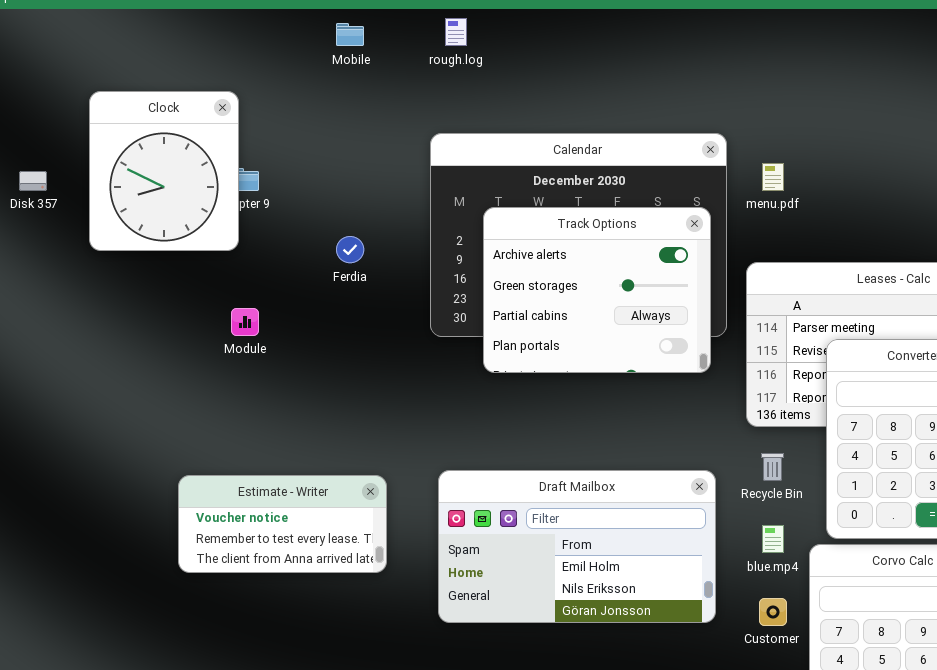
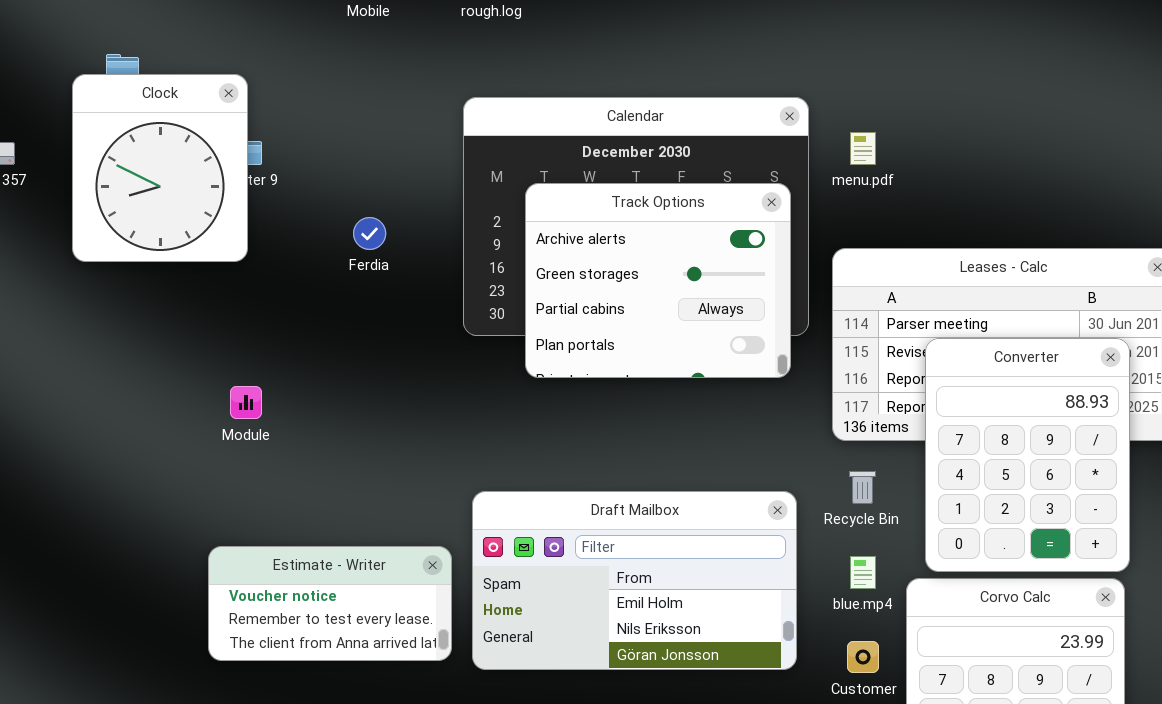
Clock: [89,91,239,251] -> [72,74,248,262], moved
Module: [231,308,259,336] -> [230,386,262,419], moved
Estimate - Writer: [178,475,387,573] -> [208,546,452,661], moved

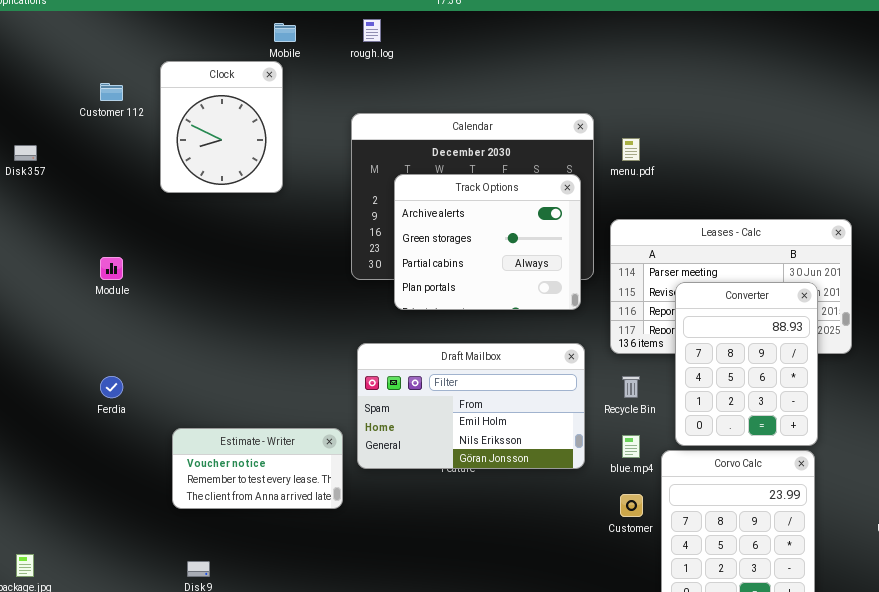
Clock: [72,74,248,262] -> [160,61,283,193], moved
Ferdia: [353,217,386,250] -> [100,376,123,398], moved
Module: [230,386,262,419] -> [100,257,123,280], moved
Draft Mailbox: [472,491,797,670] -> [357,343,585,469], moved

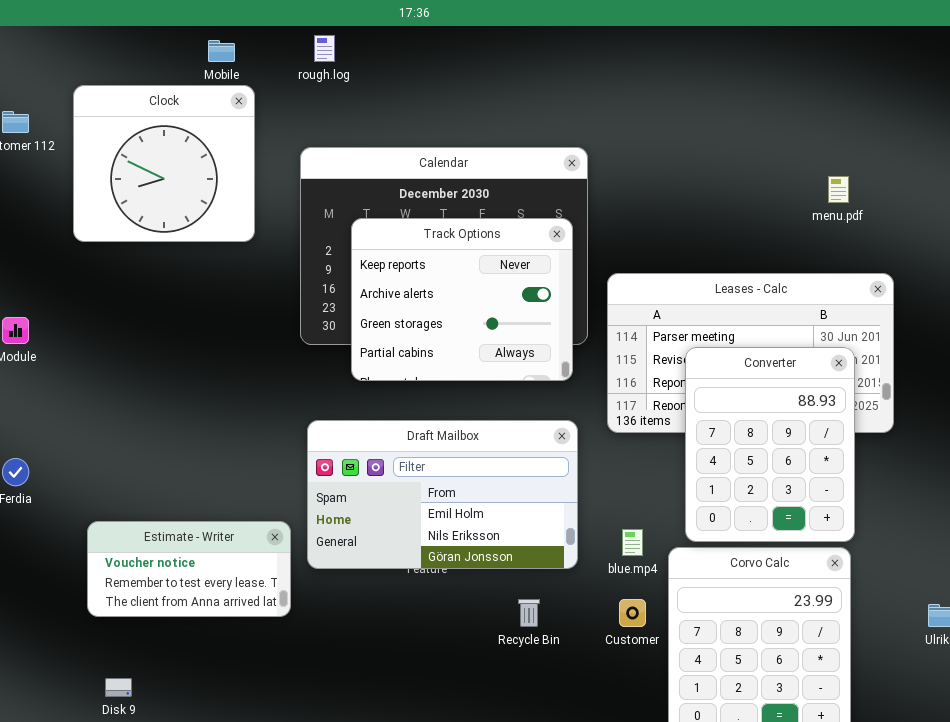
Clock: [160,61,283,193] -> [73,85,255,242], resized
menu.pdf: [622,138,640,161] -> [828,176,849,203], moved
Track Options: [394,174,581,310] -> [351,218,573,381], scrolled up 1 row
Recycle Bin: [622,376,640,398] -> [518,599,540,627], moved

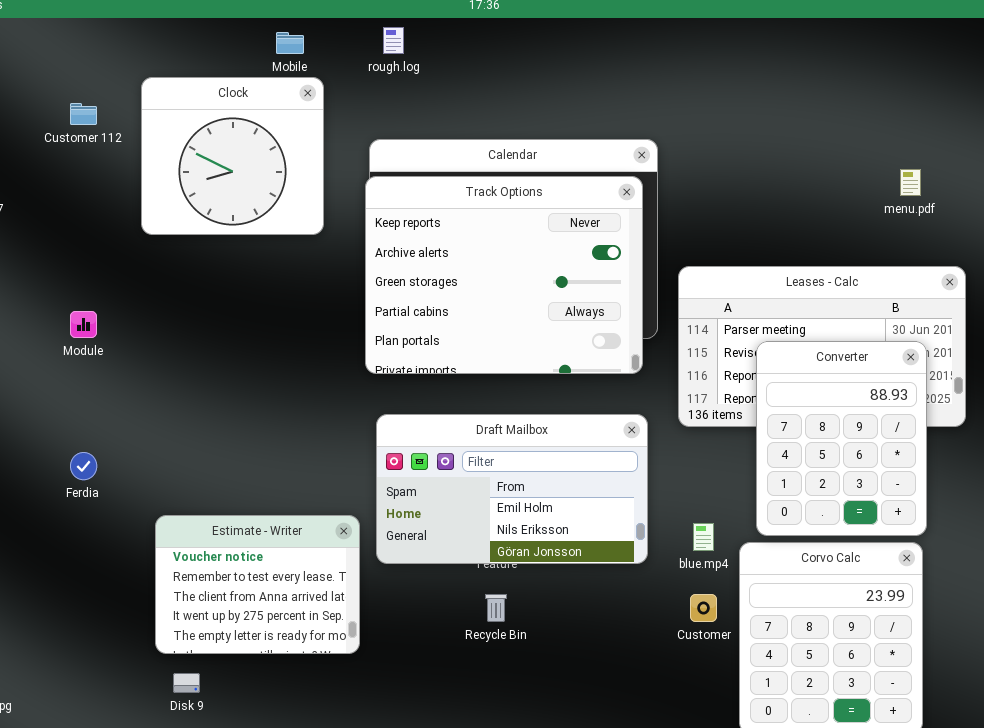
Track Options: [351,218,573,381] -> [365,176,643,374], resized
Estimate - Writer: [87,521,291,617] -> [155,515,360,654], resized
Recycle Bin: [518,599,540,627] -> [485,594,507,622], moved

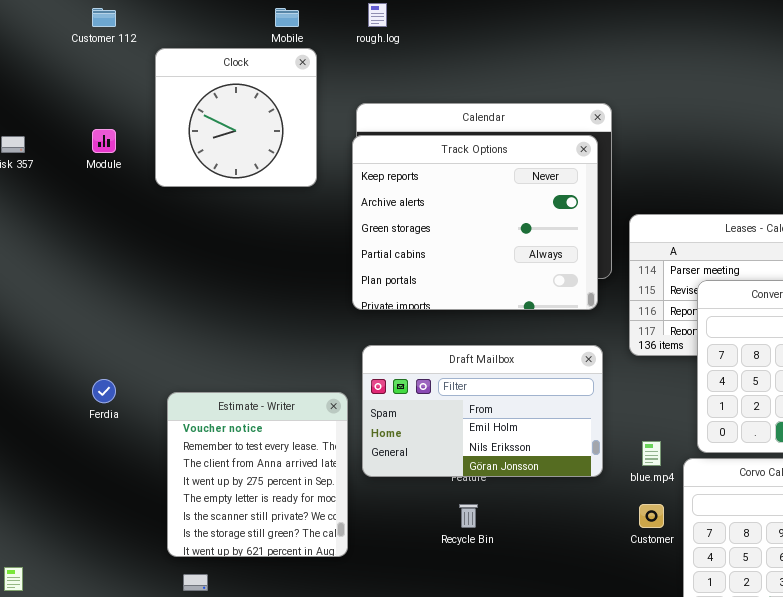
Customer 112: [70,103,97,125] -> [92,8,116,27], moved
Module: [70,311,97,338] -> [92,129,116,153], moved
Estimate - Writer: [155,515,360,654] -> [167,392,348,557], resized

